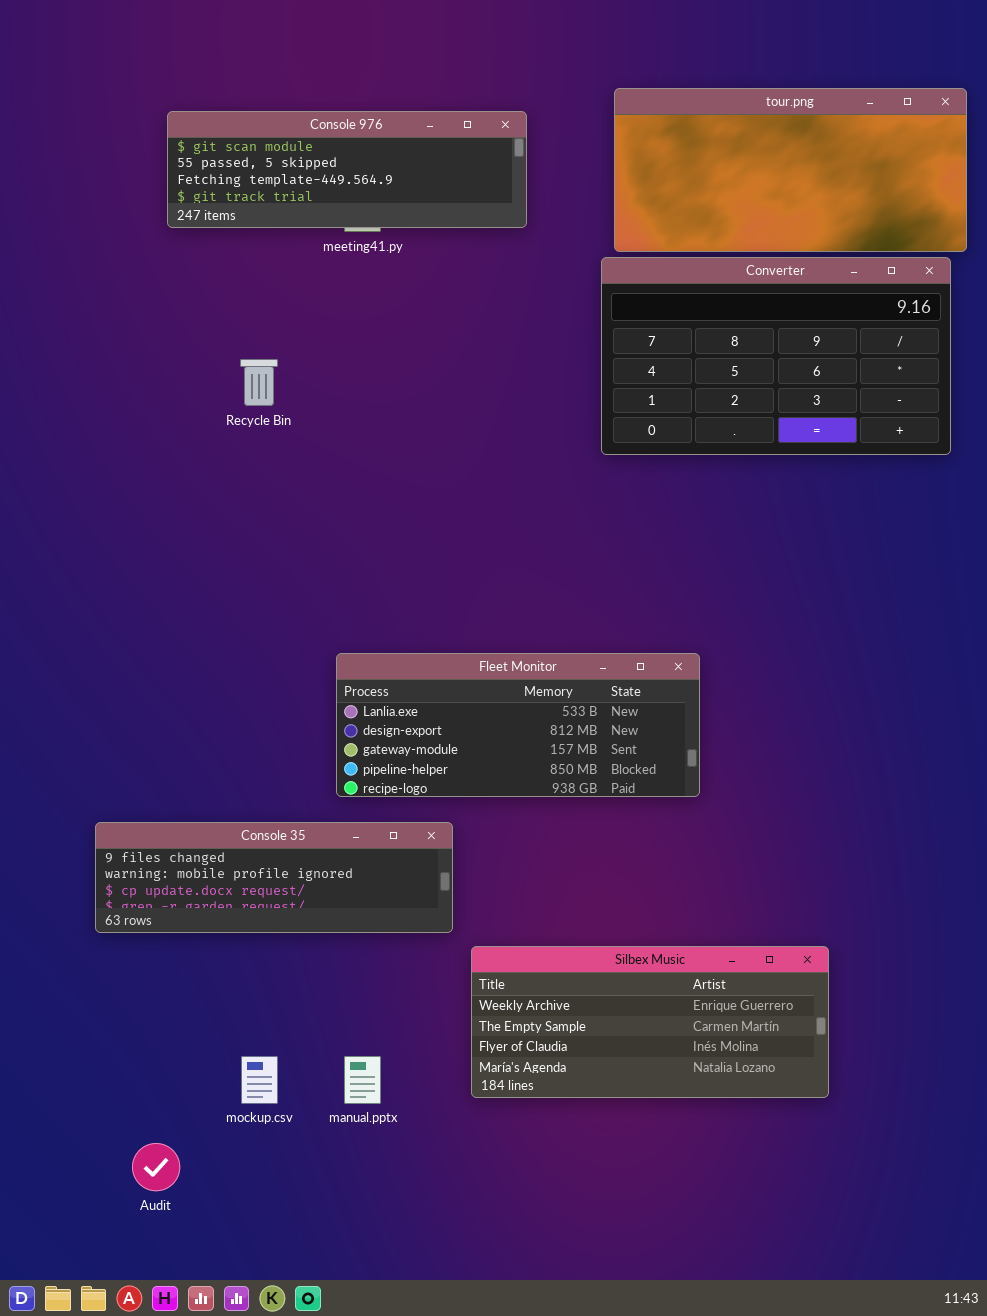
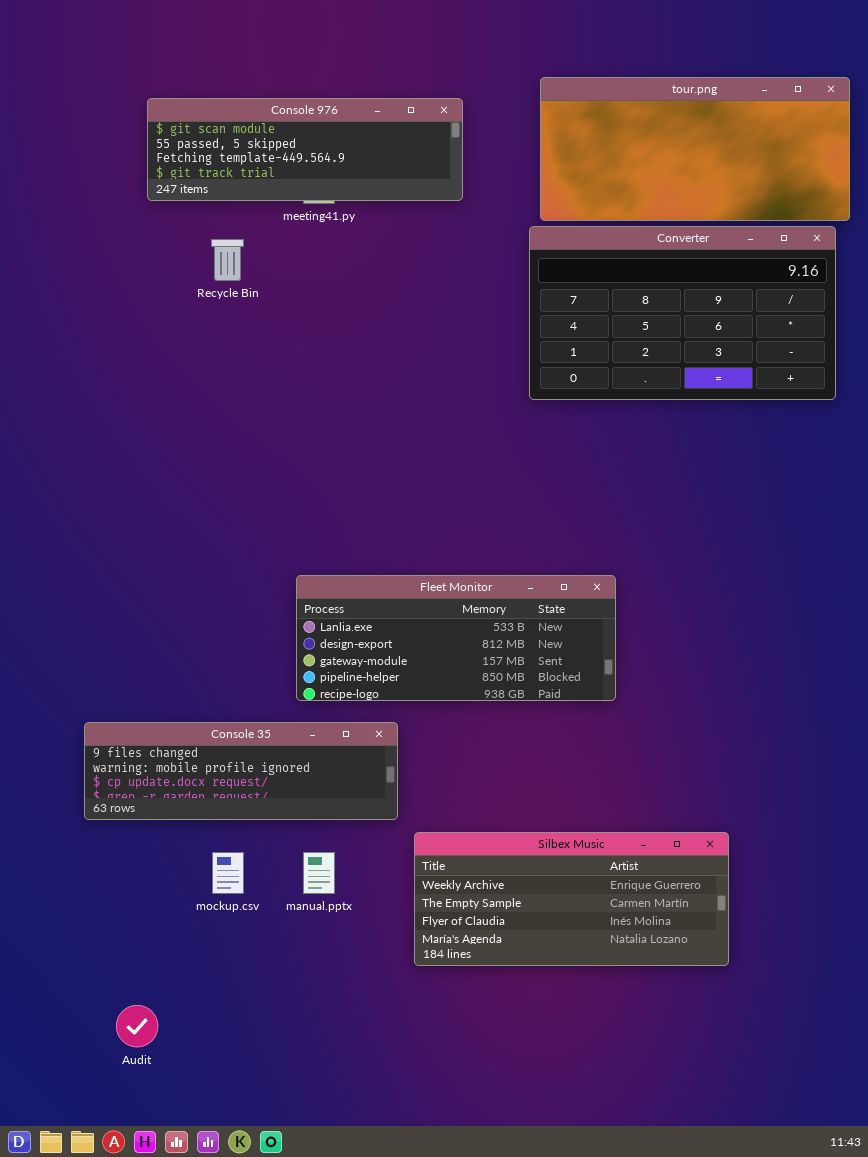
Recycle Bin: [240,359,278,406] -> [211,239,244,281], moved
mockup.csv: [241,1056,278,1104] -> [212,852,244,894], moved
manual.pptx: [344,1056,381,1104] -> [303,852,335,894], moved

